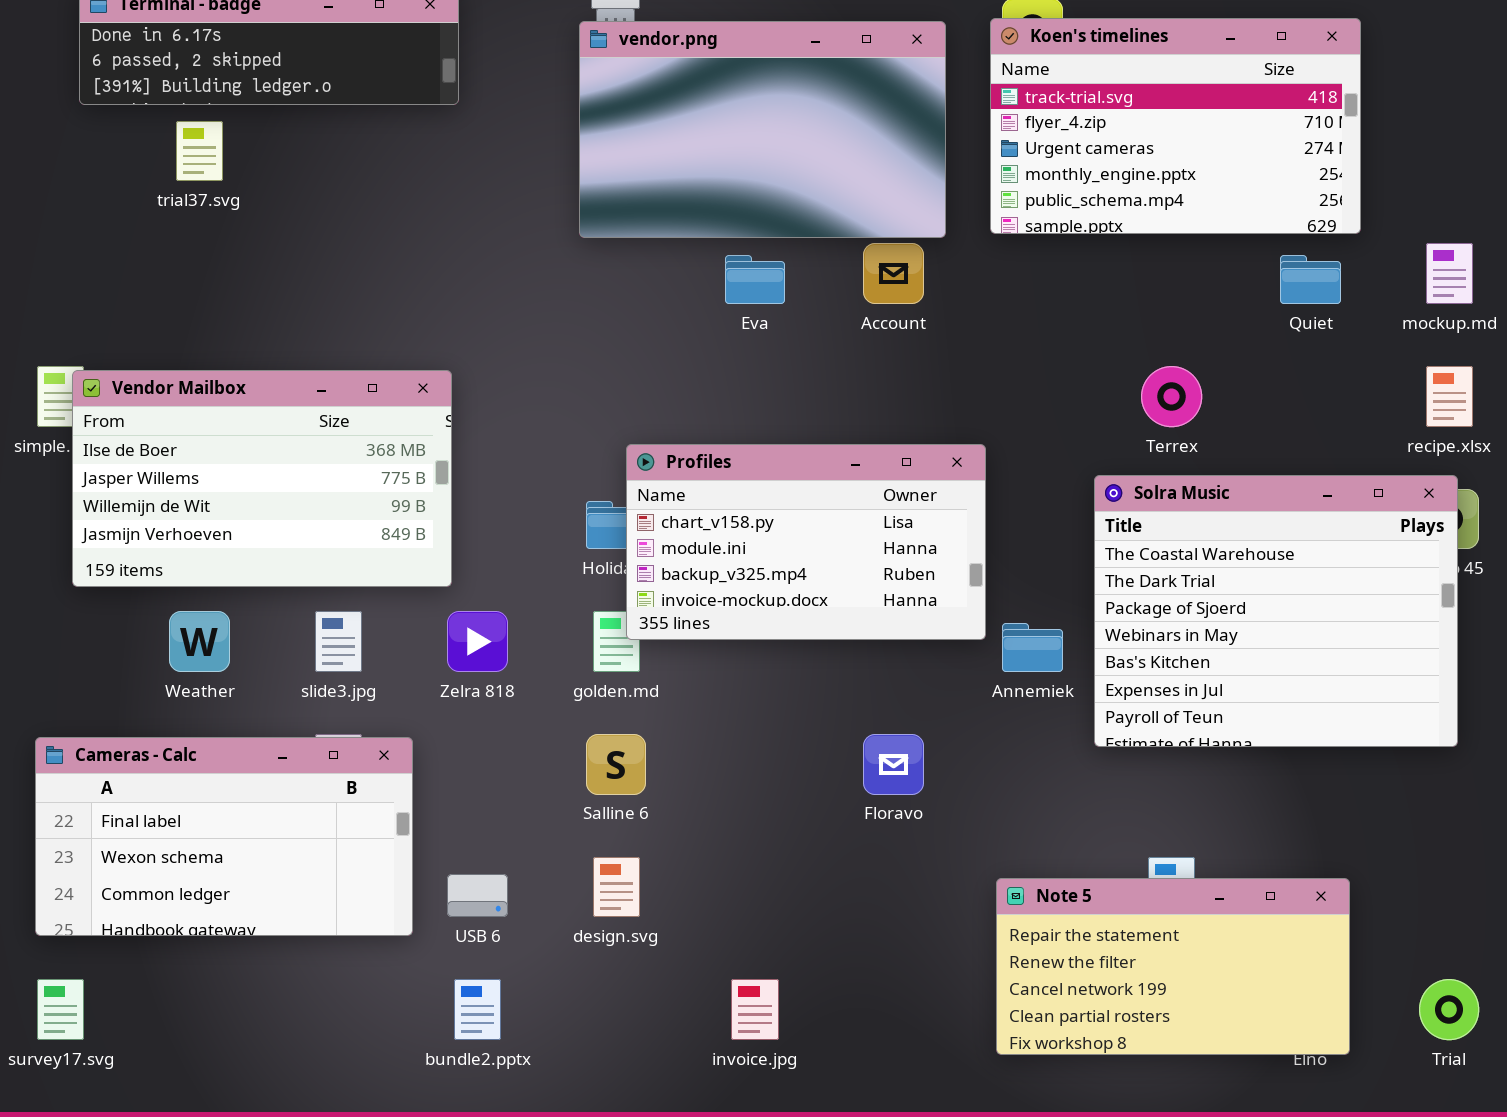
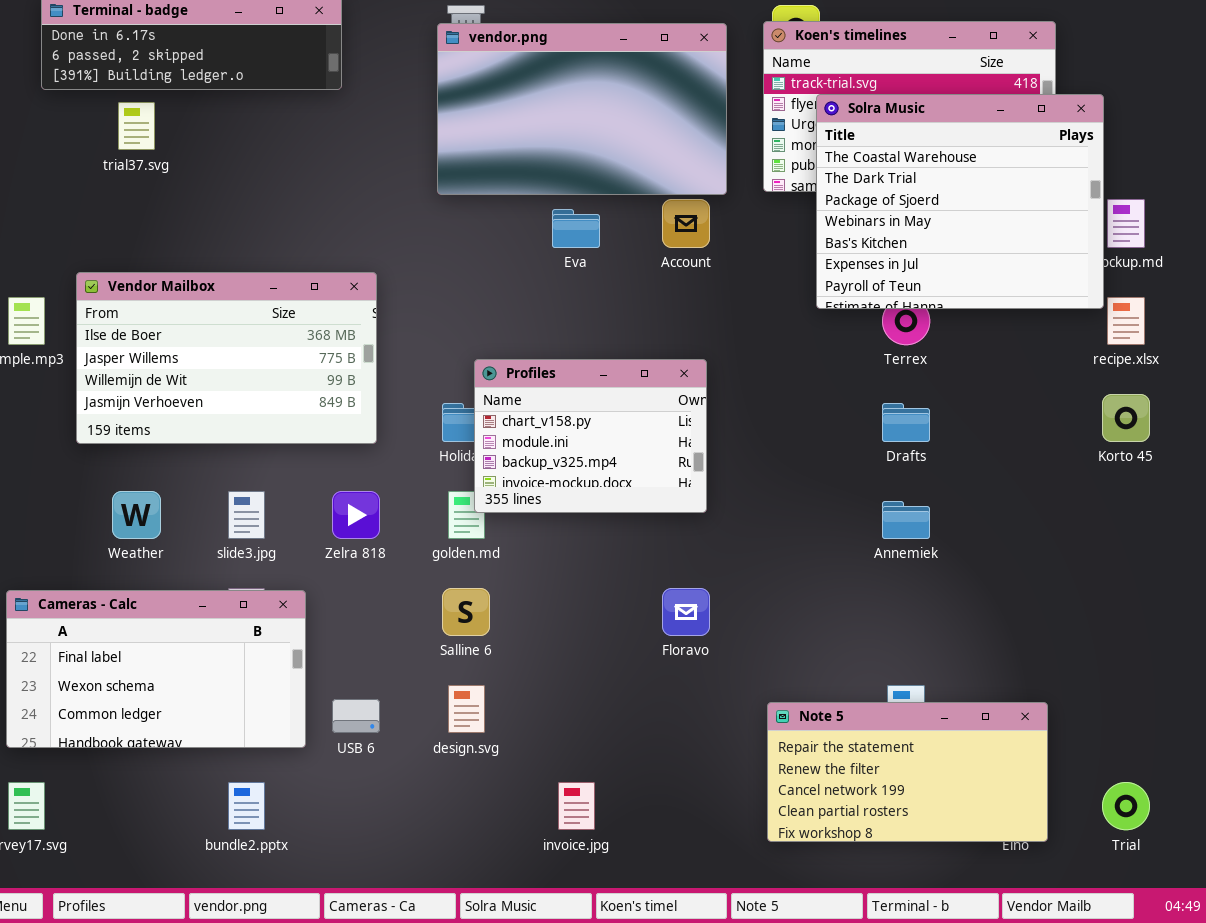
Vendor Mailbox: [72,370,452,587] -> [76,272,377,444], moved
Profiles: [626,444,986,640] -> [474,359,707,513], resized
Solra Music: [1094,475,1458,747] -> [816,94,1104,309], moved
Annemiek: [1002,623,1063,672] -> [882,501,930,539], moved
bundle2.pptx: [454,979,501,1040] -> [228,782,265,830], moved

